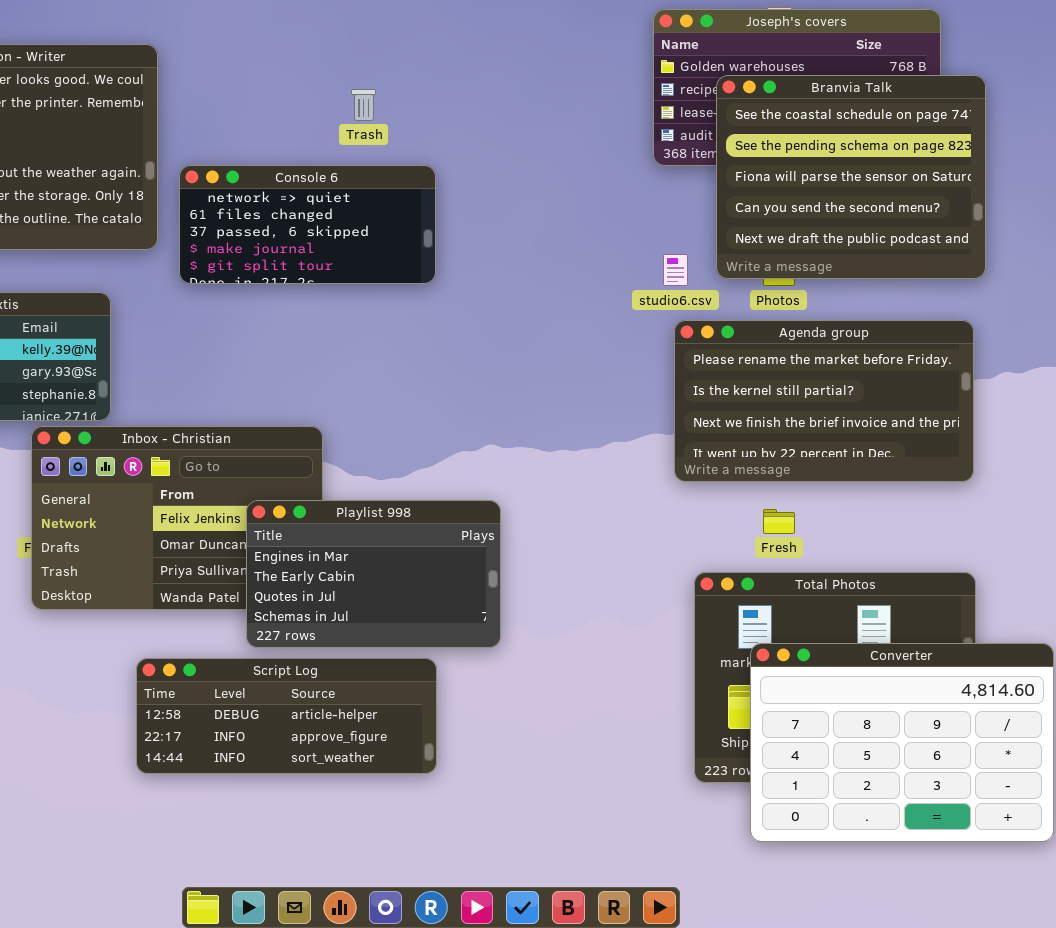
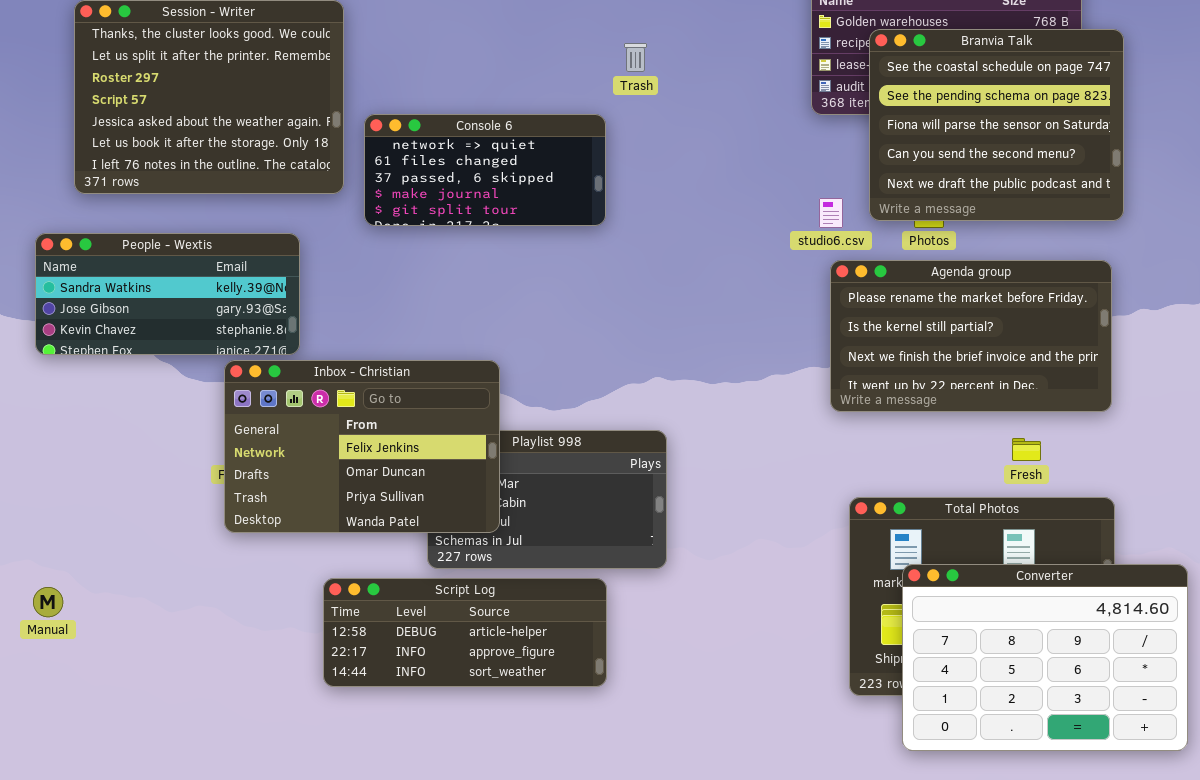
Trash: [351,89,376,121] -> [624,43,647,72], moved
Inbox - Christian: [31,426,323,610] -> [224,360,500,533], raised
Fresh: [763,509,795,534] -> [1012,438,1041,461], moved

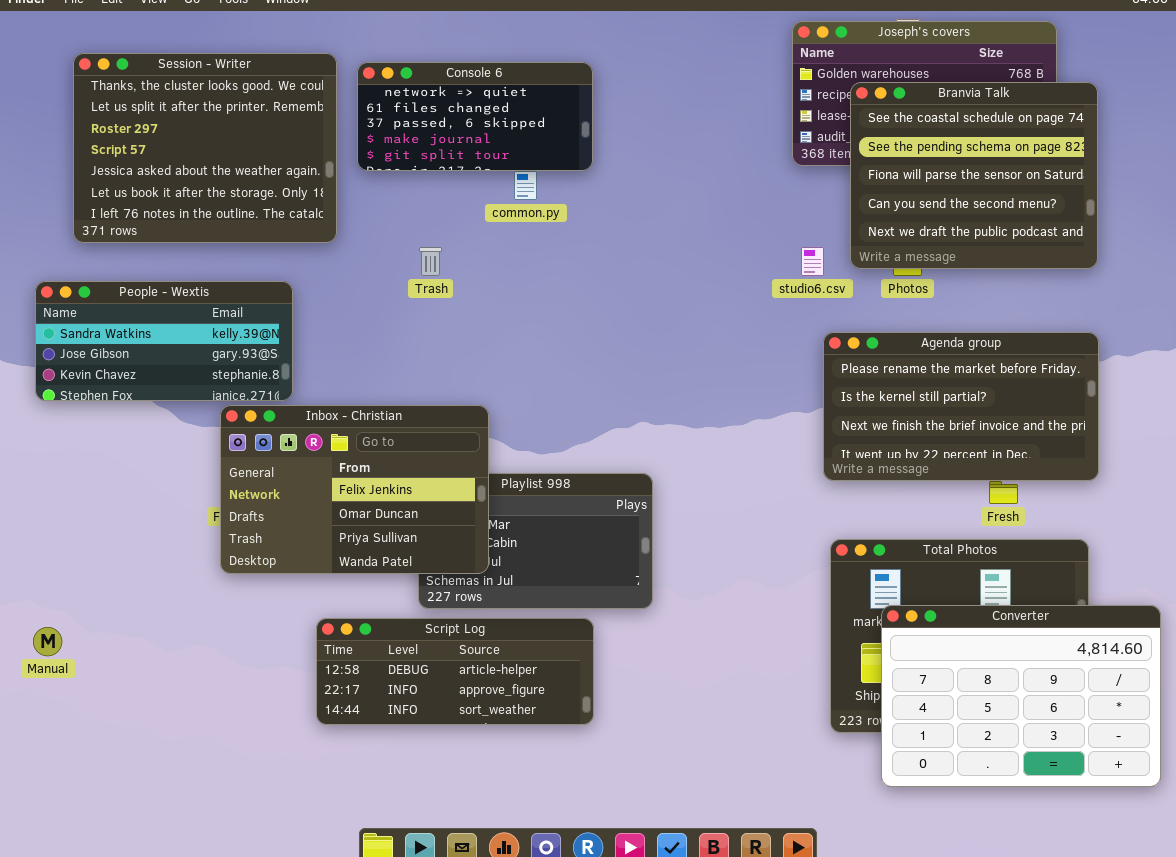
Trash: [624,43,647,72] -> [419,247,442,276], moved
Console 6: [364,114,606,226] -> [357,62,593,171], moved
Agenda group: [830,260,1112,412] -> [823,332,1099,481], moved

